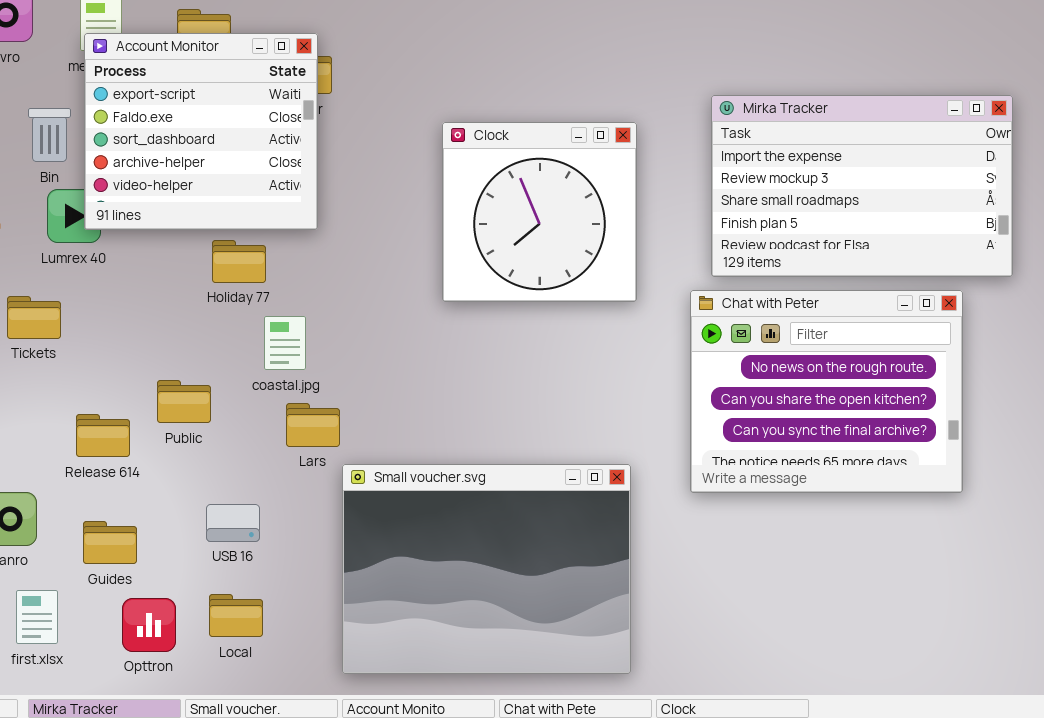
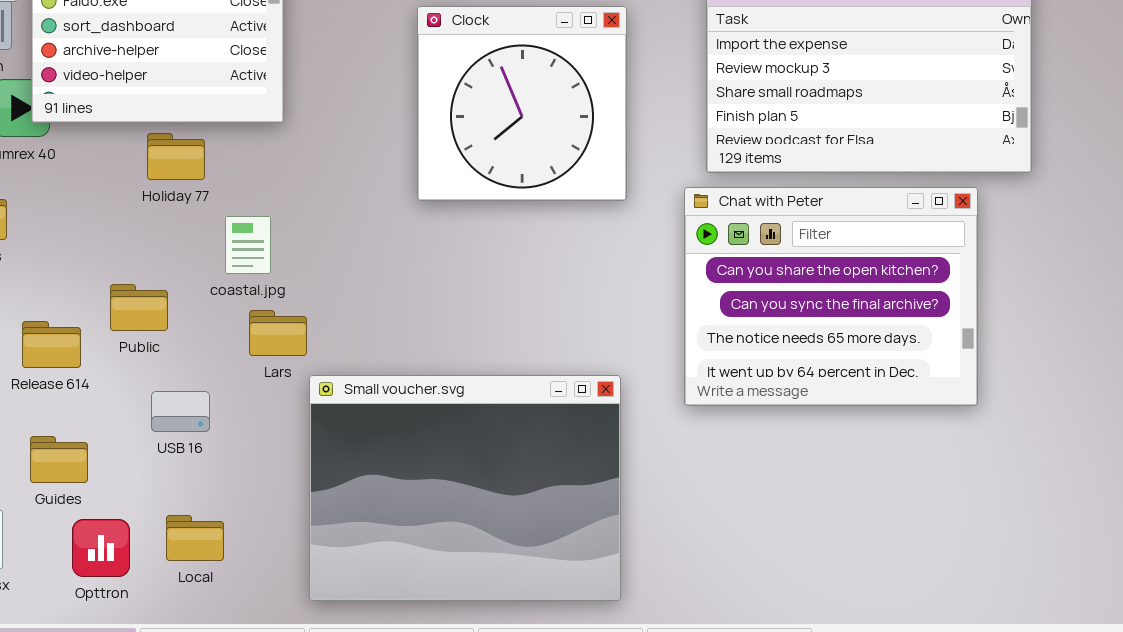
Holiday 77: [212,240,266,283] -> [147,133,205,180], moved
Chat with Peter: [690,290,963,493] -> [684,187,978,406], scrolled down 1 row
USB 16: [206,504,260,542] -> [151,391,210,432], moved

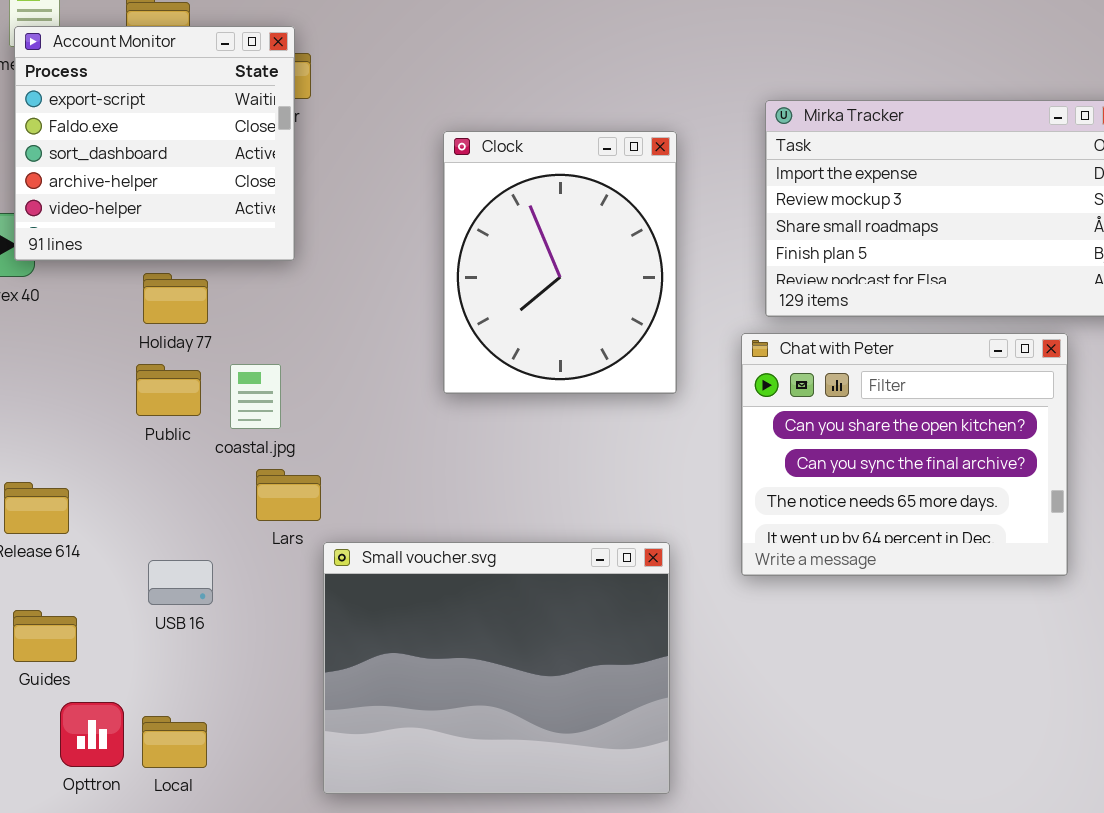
Clock: [417,6,627,201] -> [443,131,677,394], resized
Public: [110,284,168,331] -> [136,364,201,416], moved
Local: [166,515,224,561] -> [142,716,207,768], moved

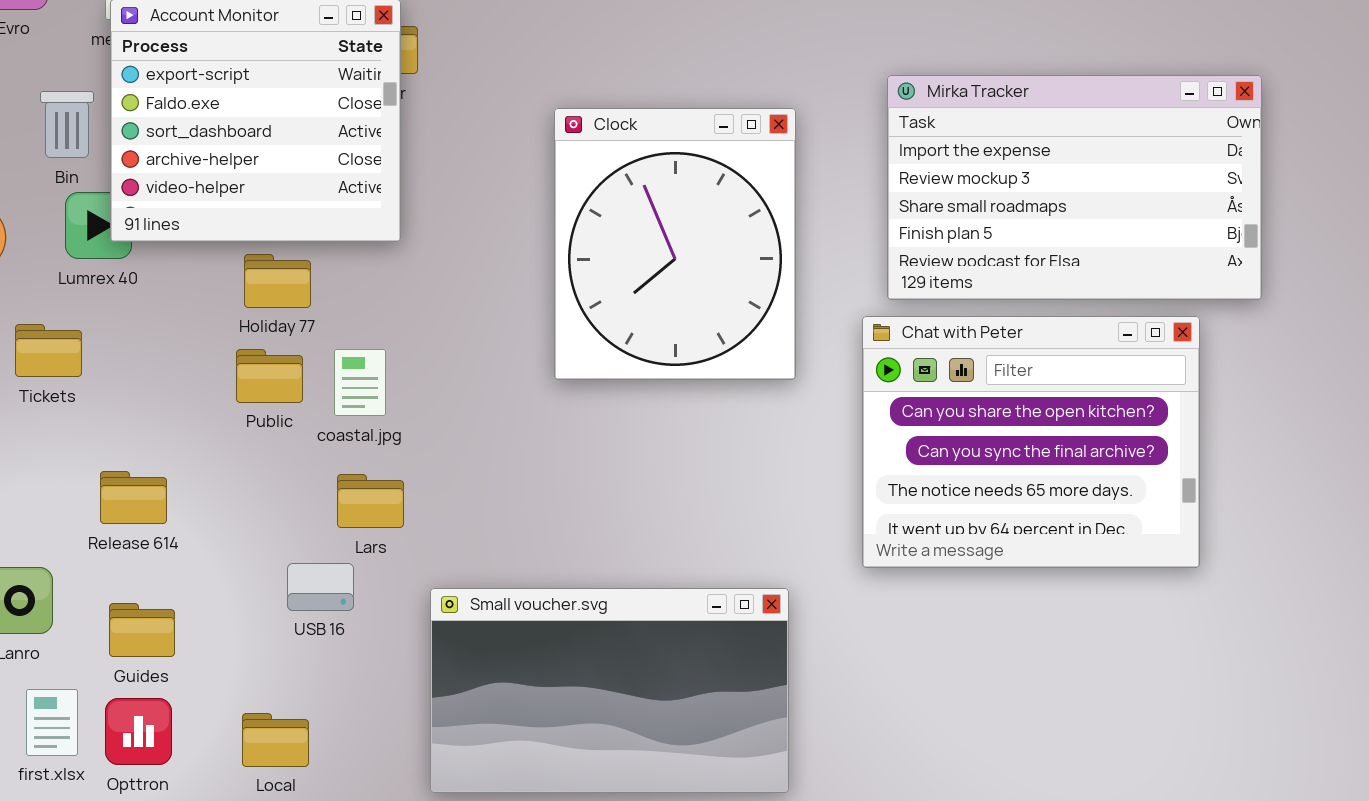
Lars: [256,469,321,521] -> [337,474,404,528], moved
Small voucher.svg: [323,542,670,794] -> [430,588,789,793], resized
USB 16: [148,560,213,605] -> [287,563,354,611], moved
Opttron: [60,702,124,767] -> [105,698,172,765], moved

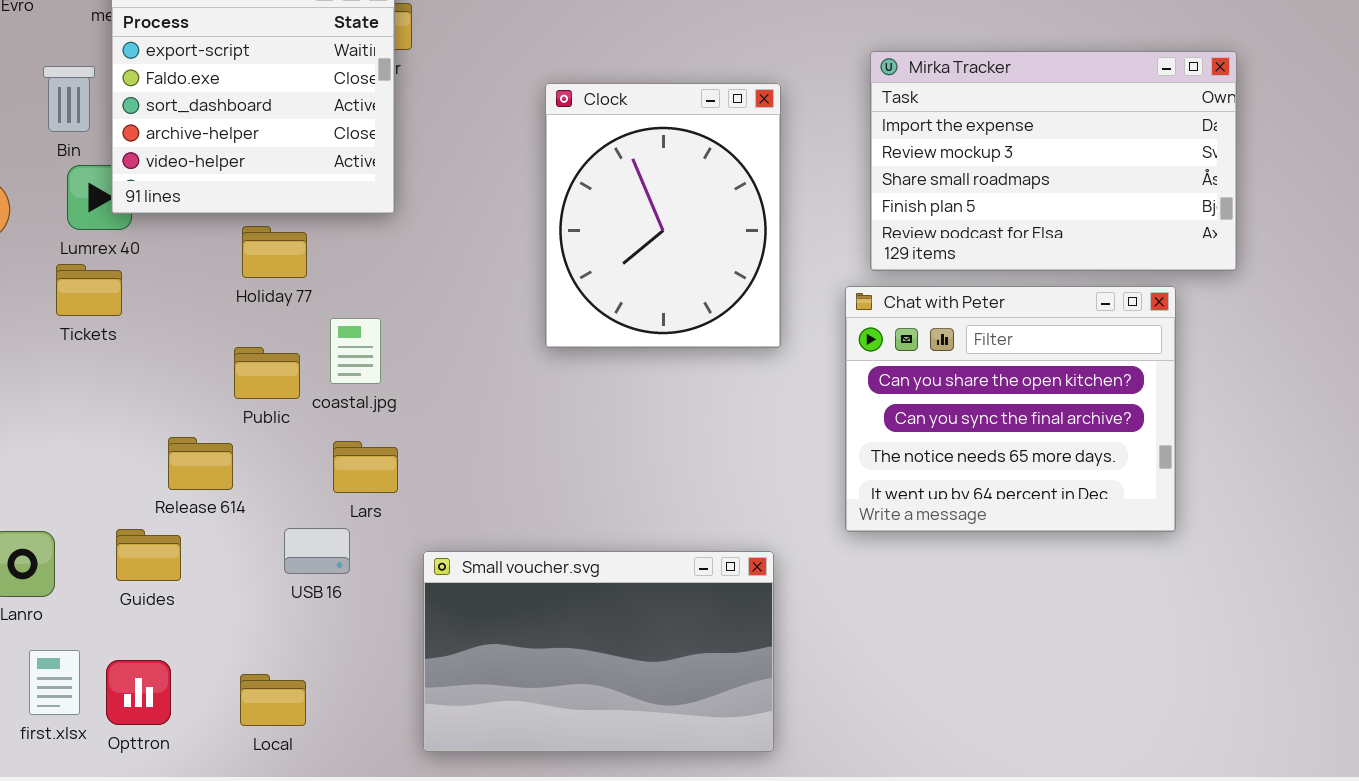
Tickets: [15,324,82,377] -> [56,264,122,316], moved
Public: [236,349,303,403] -> [234,347,300,399], moved
Release 614: [100,471,167,524] -> [168,437,233,490], moved
Guides: [109,603,175,657] -> [116,529,181,581], moved

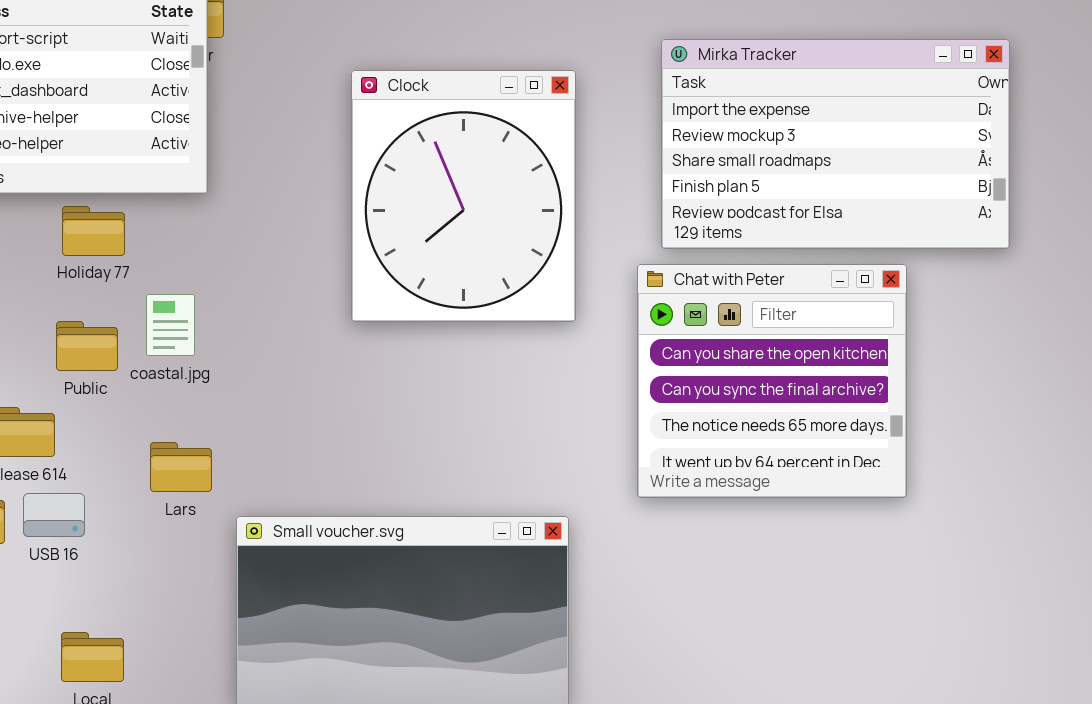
Chat with Peter: [845,286,1176,532] -> [637,264,907,498], resized
Lars: [333,441,398,493] -> [150,442,212,492], moved
USB 16: [284,528,350,574] -> [23,493,85,537], moved

